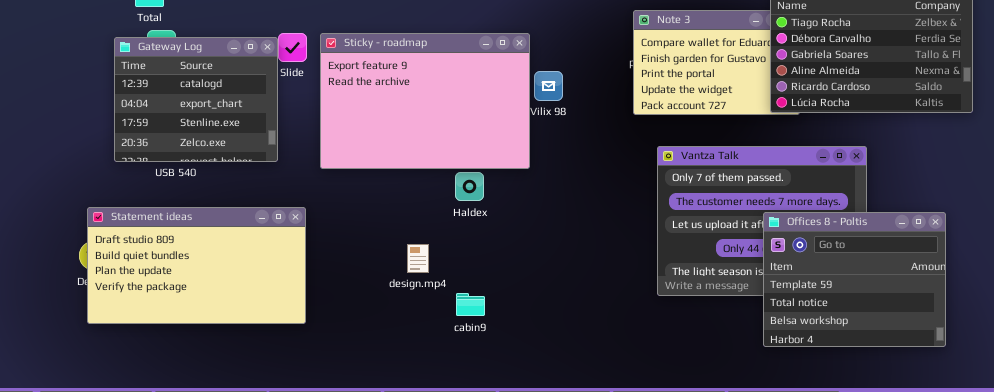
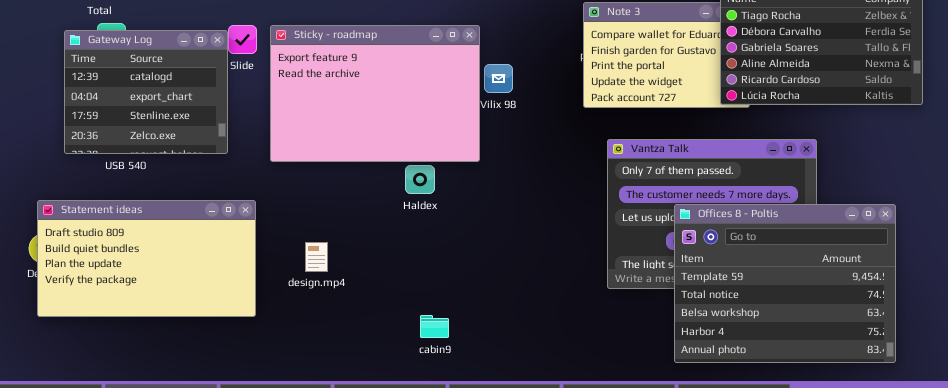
Offices 8 - Poltis: [763,212,946,347] -> [674,204,896,363], resized
design.mp4: [407,244,429,273] -> [305,242,328,272], moved
cabin9: [456,293,485,316] -> [420,315,449,338], moved

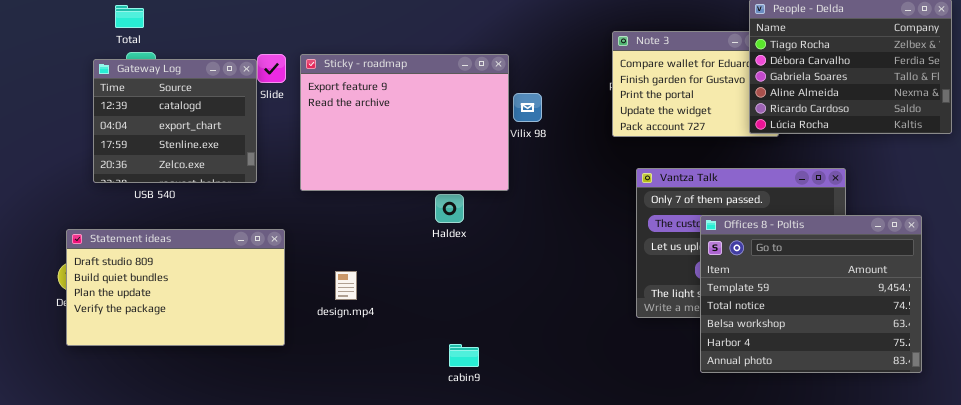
Offices 8 - Poltis: [674,204,896,363] -> [700,215,922,373], moved

